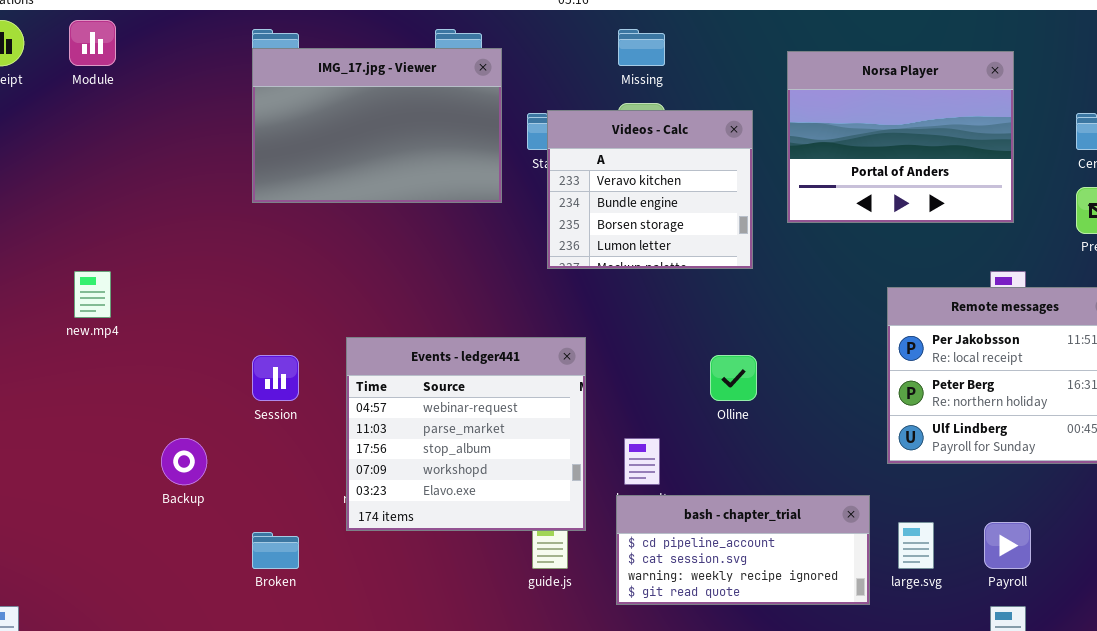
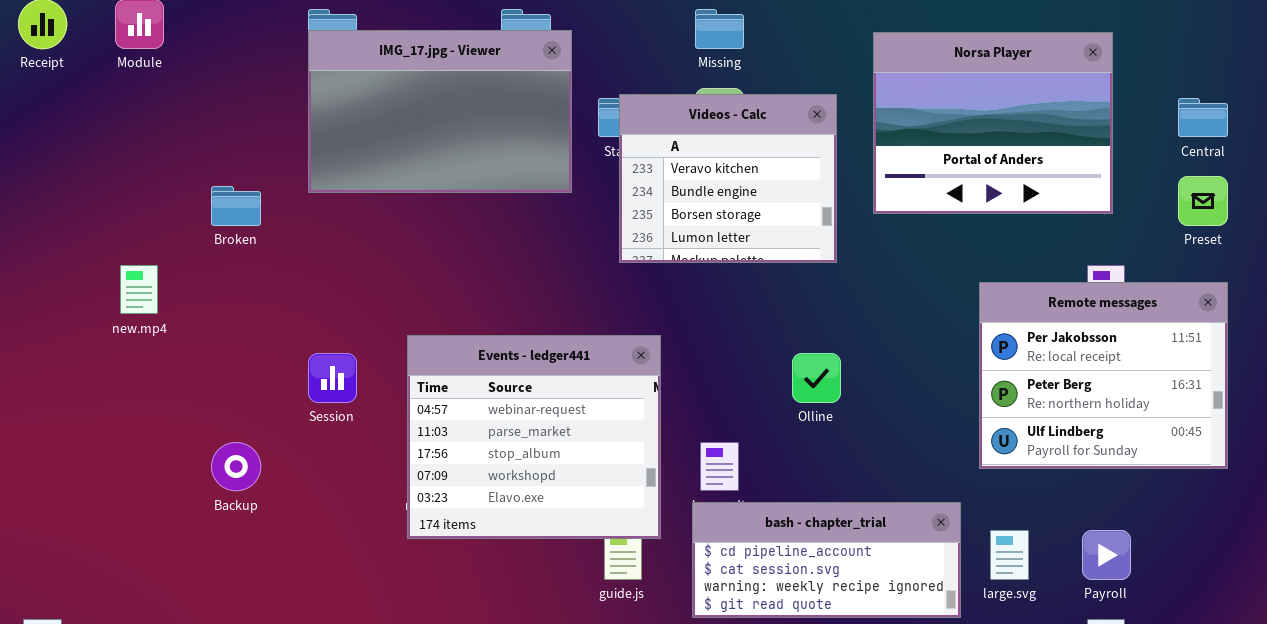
Broken: [252,532,299,569] -> [211,186,261,226], moved

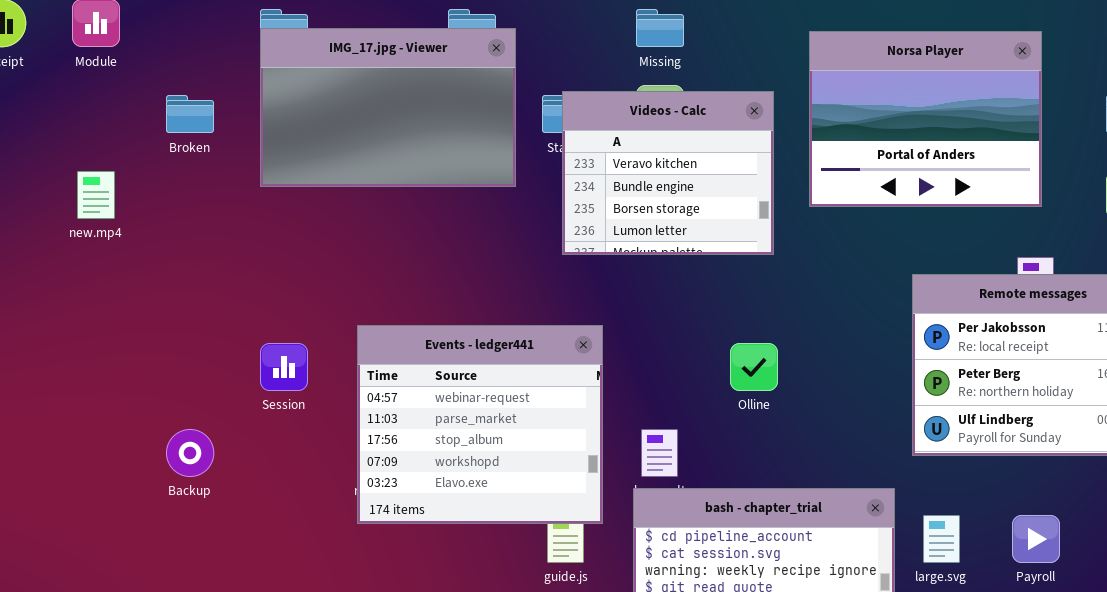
Broken: [211,186,261,226] -> [166,95,214,133], moved
new.mp4: [120,265,158,314] -> [77,171,115,219], moved

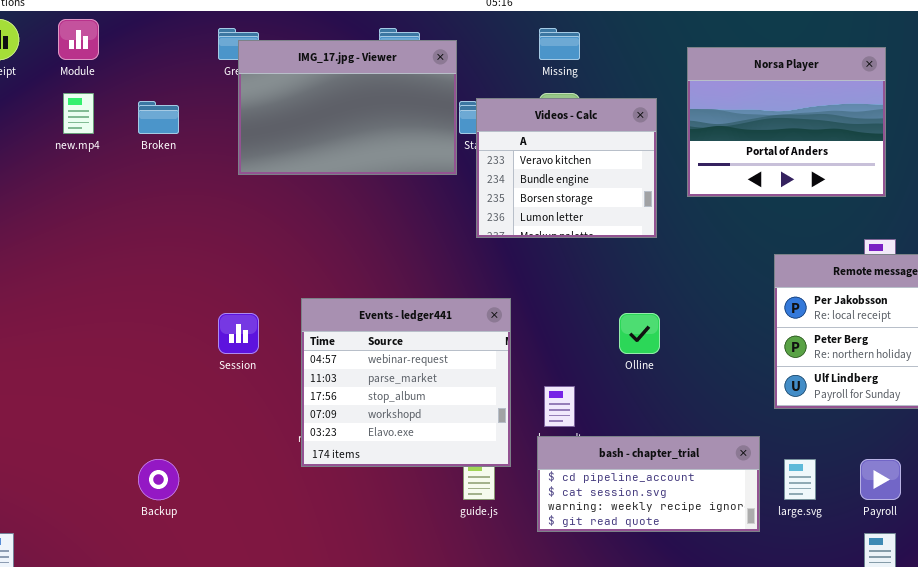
IMG_17.jpg - Viewer: [260,28,516,187] -> [238,40,457,175], moved
new.mp4: [77,171,115,219] -> [63,93,94,134], moved
Backup: [166,429,214,477] -> [138,459,179,500], moved

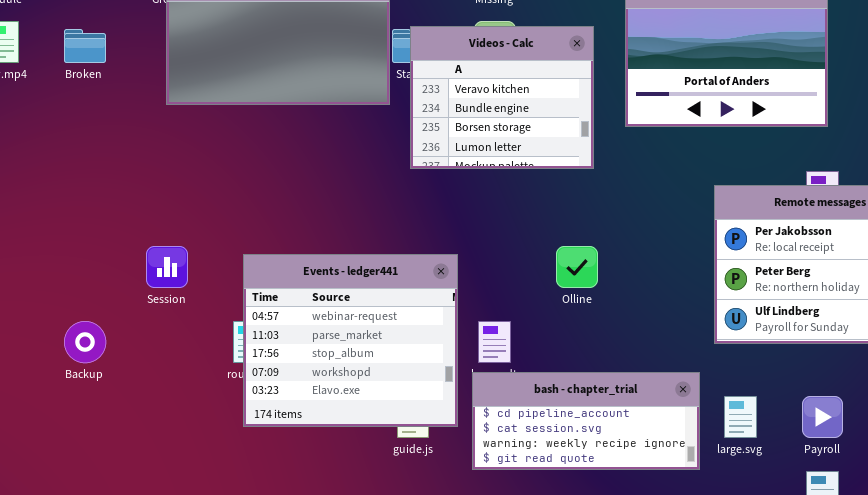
Events - ledger441: [301,298,511,467] -> [243,254,458,427], moved
Backup: [138,459,179,500] -> [64,321,106,363], moved

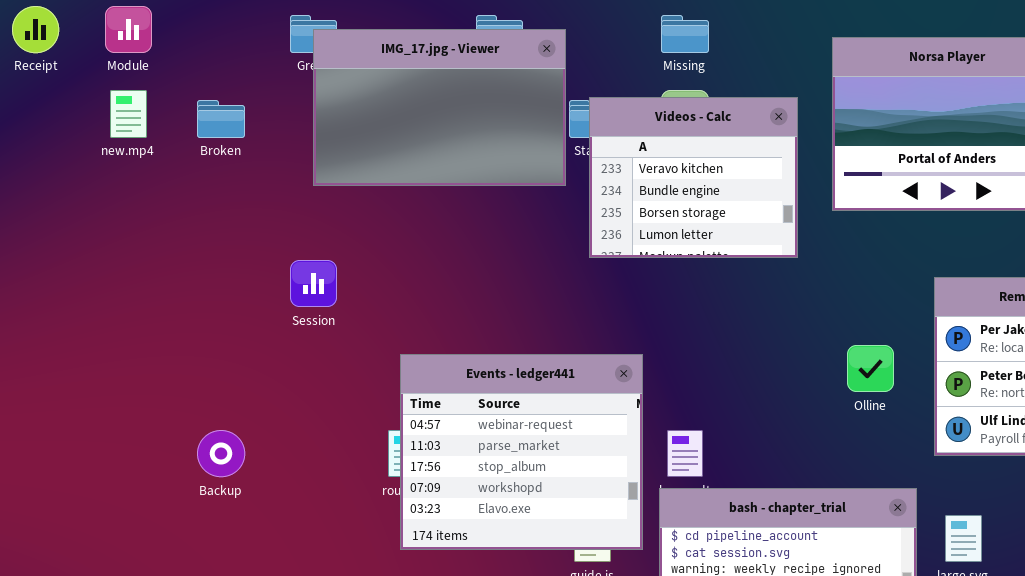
Session: [146,246,188,288] -> [290,260,337,307], moved
Olline: [556,246,598,288] -> [847,345,894,392], moved

